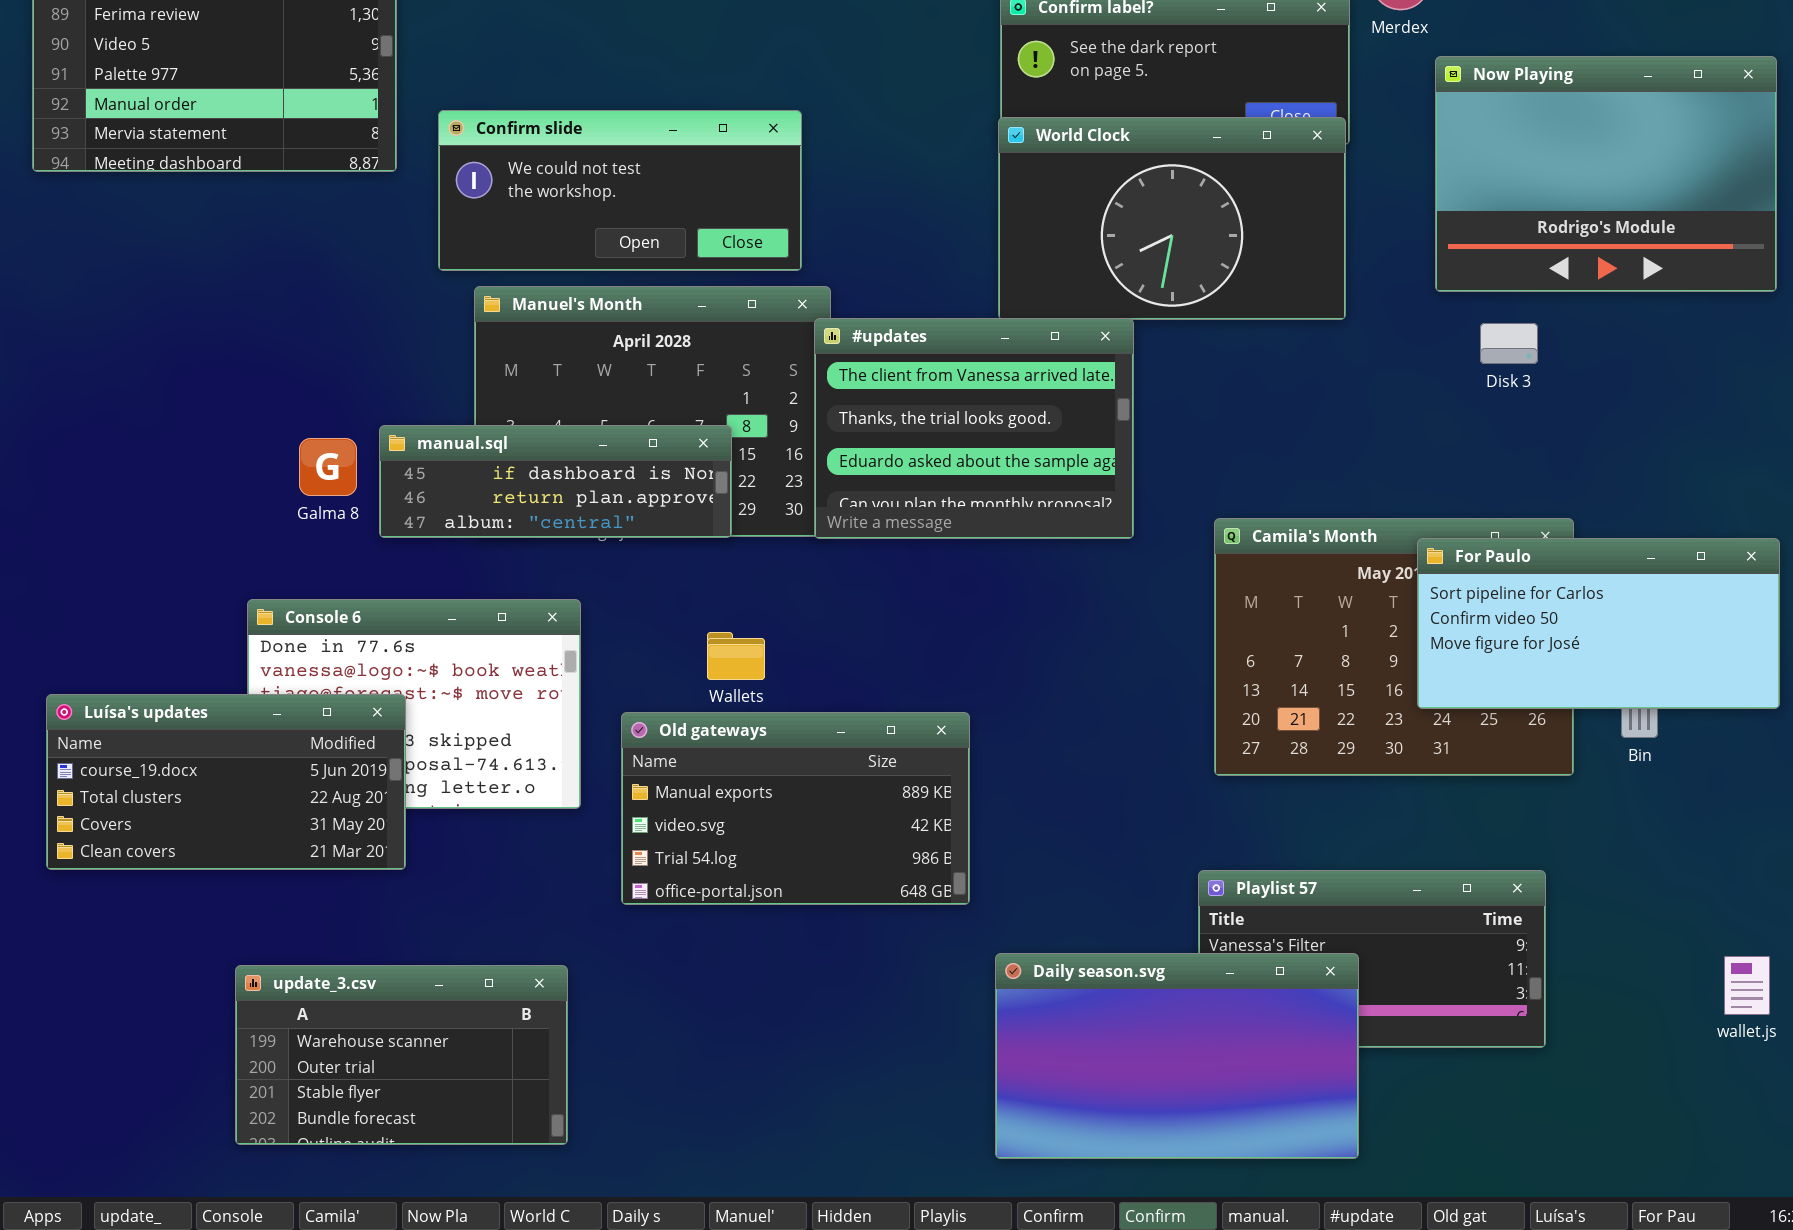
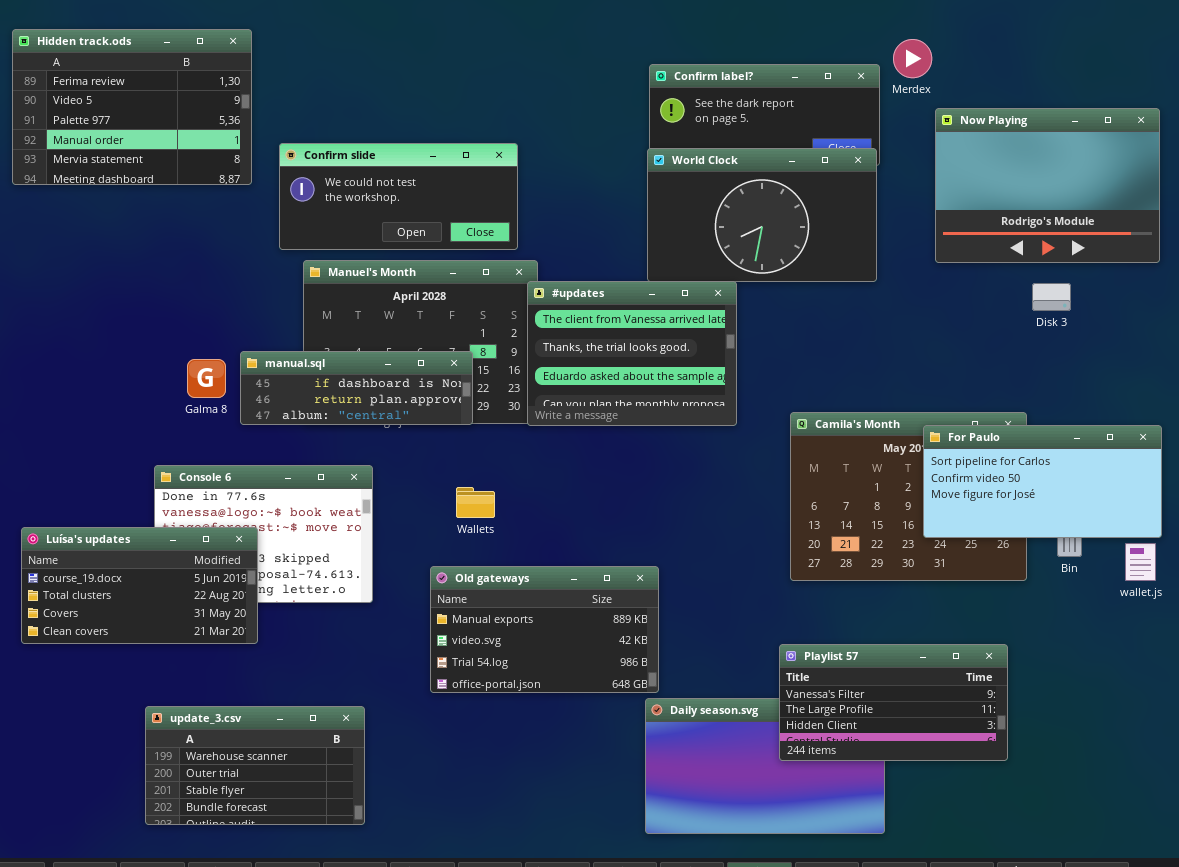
Disk 3: [1480,323,1538,364] -> [1032,283,1071,311], moved
Old gateways: [621,712,970,905] -> [430,566,659,693], moved
Playlist 57: [1198,870,1546,1048] -> [779,644,1008,761], raised
wallet.js: [1724,956,1770,1015] -> [1125,543,1156,581], moved

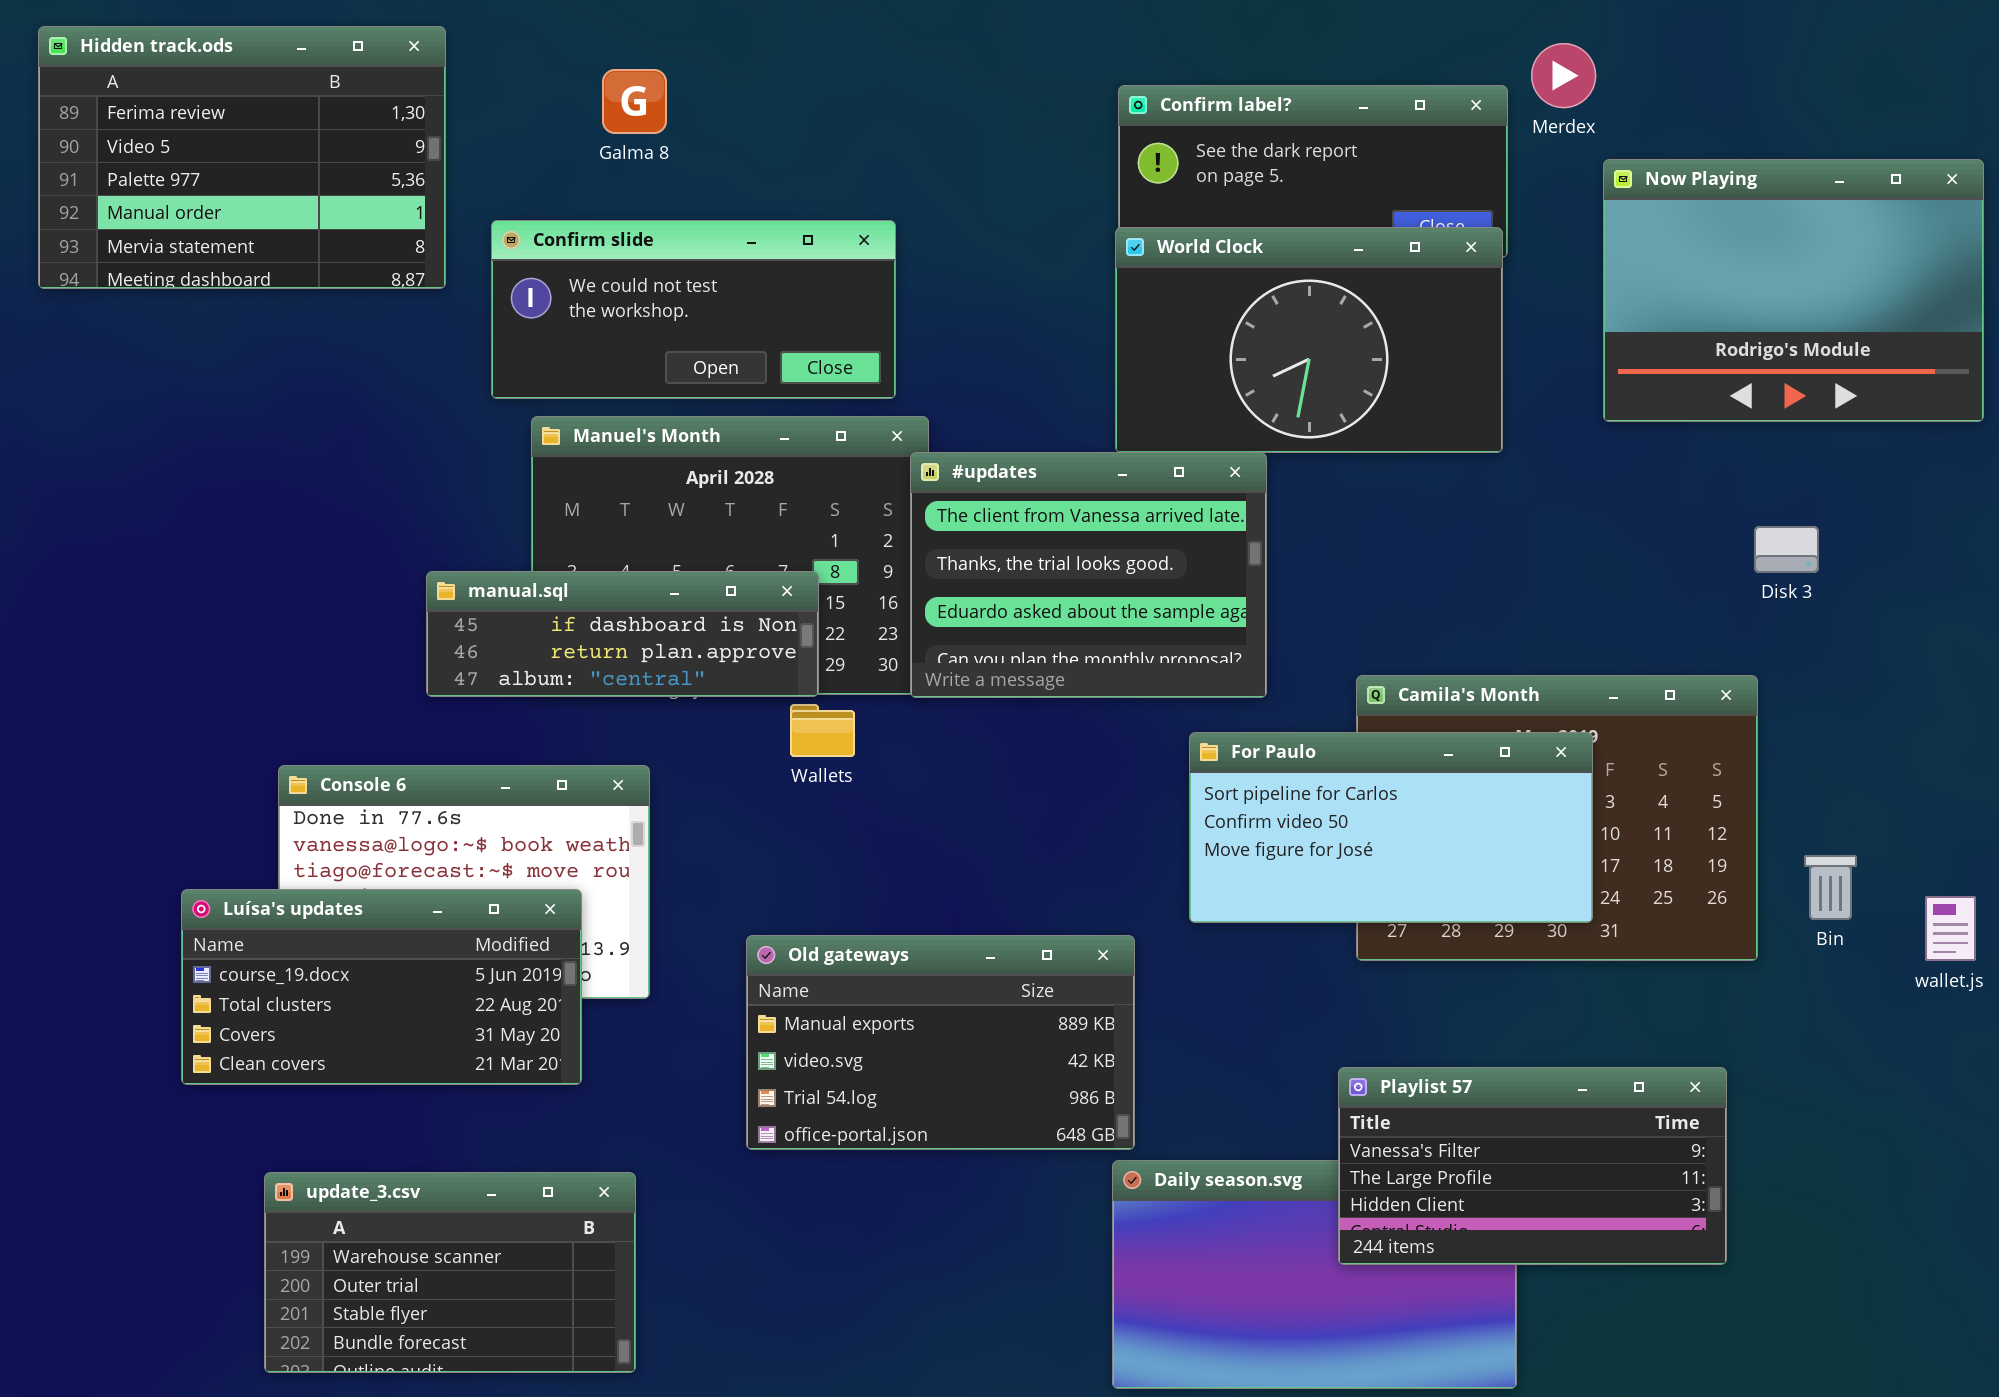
Disk 3: [1032,283,1071,311] -> [1754,526,1819,573], moved
Galma 8: [187,359,226,398] -> [602,69,667,134], moved
For Paulo: [923,425,1162,538] -> [1189,732,1593,923], moved
Wallets: [456,487,495,518] -> [790,704,855,757], moved
Luísa's updates: [21,527,258,644] -> [181,889,582,1085], moved

